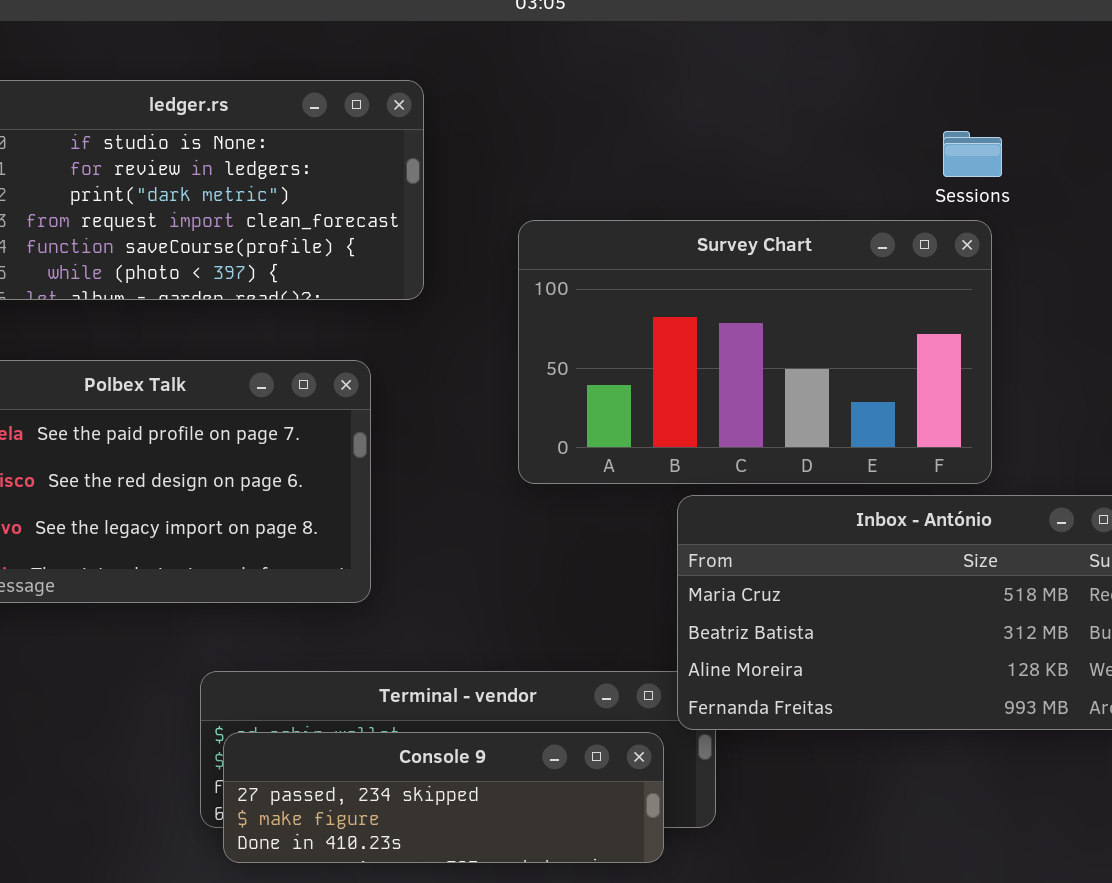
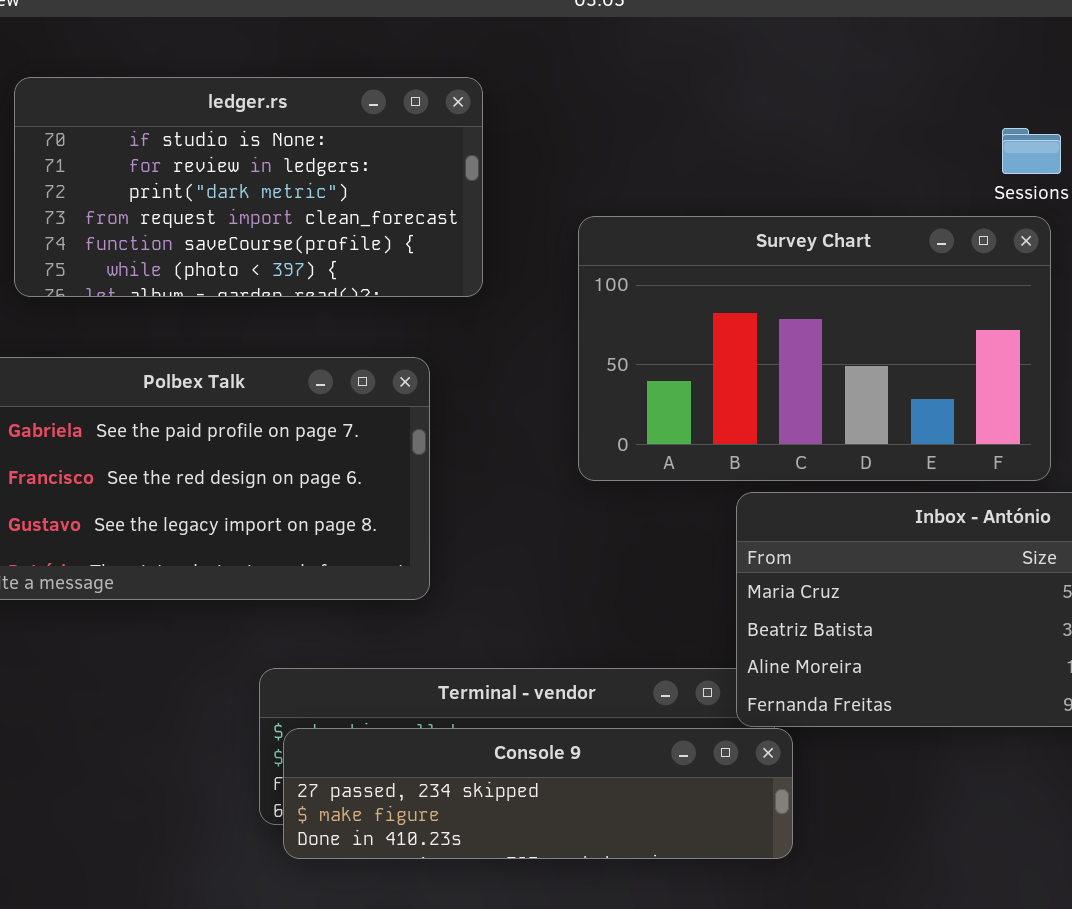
Console 9: [223,732,664,863] -> [283,728,793,859], resized

